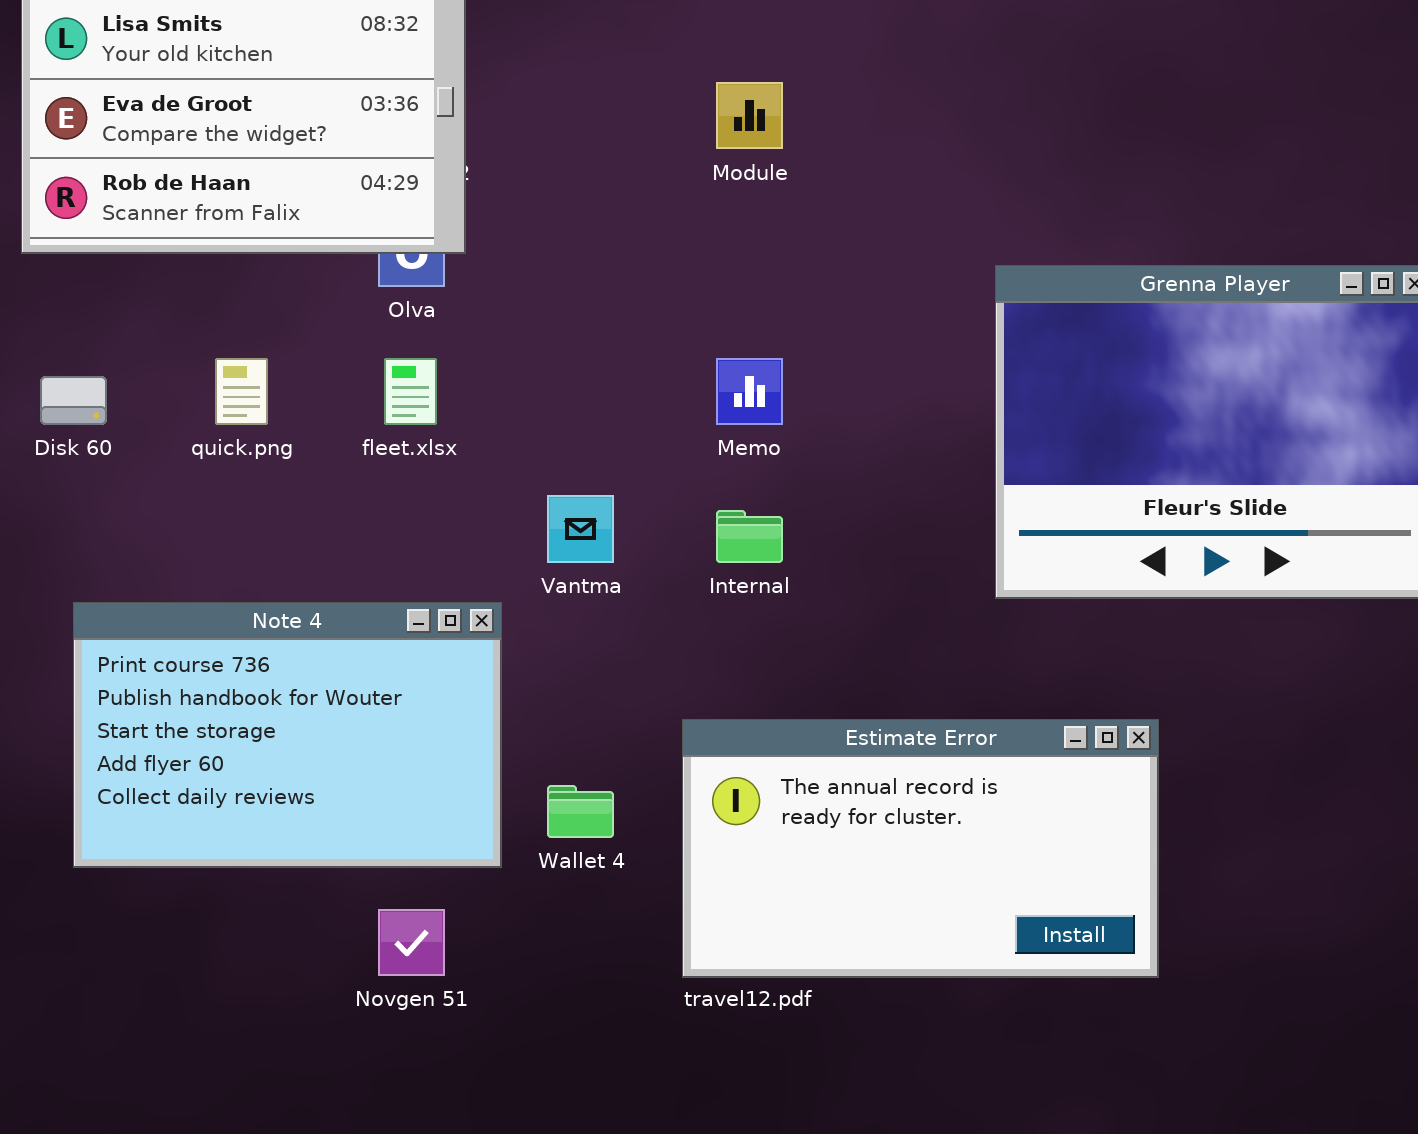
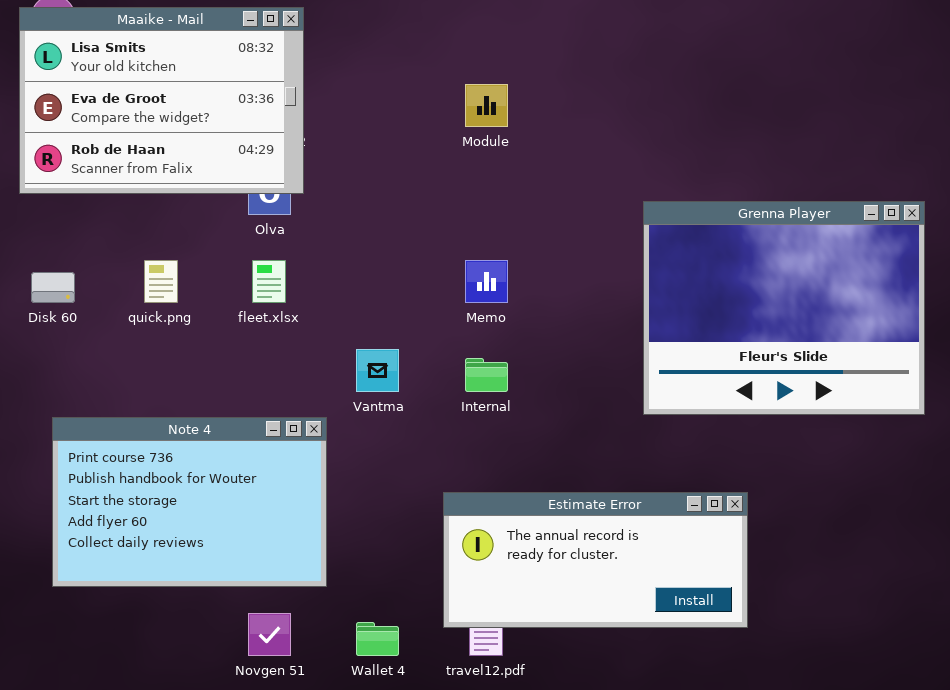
Estimate Error: [682,719,1159,978] -> [443,492,748,628], resized
Wallet 4: [547,785,614,838] -> [356,622,399,656], moved

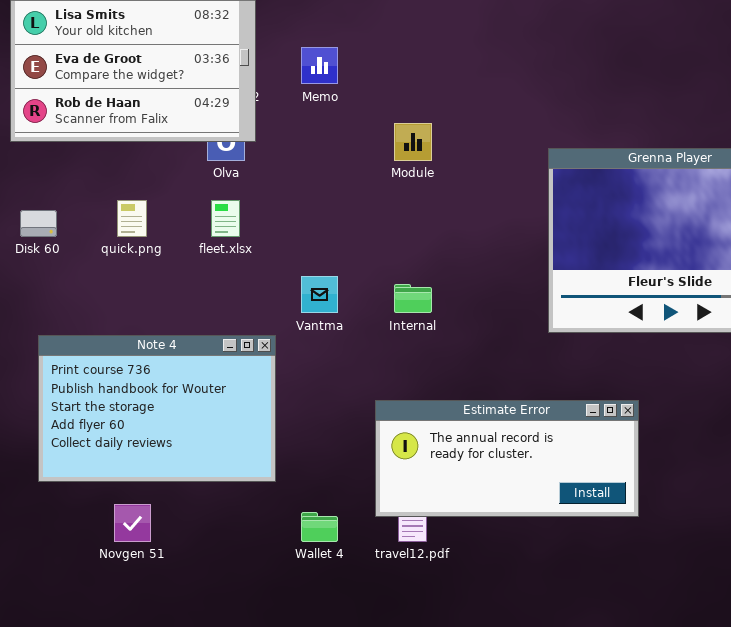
Module: [465,84,508,127] -> [394,123,432,161], moved
Memo: [465,260,508,303] -> [301,47,338,84], moved
Novgen 51: [248,613,291,656] -> [114,504,151,542], moved

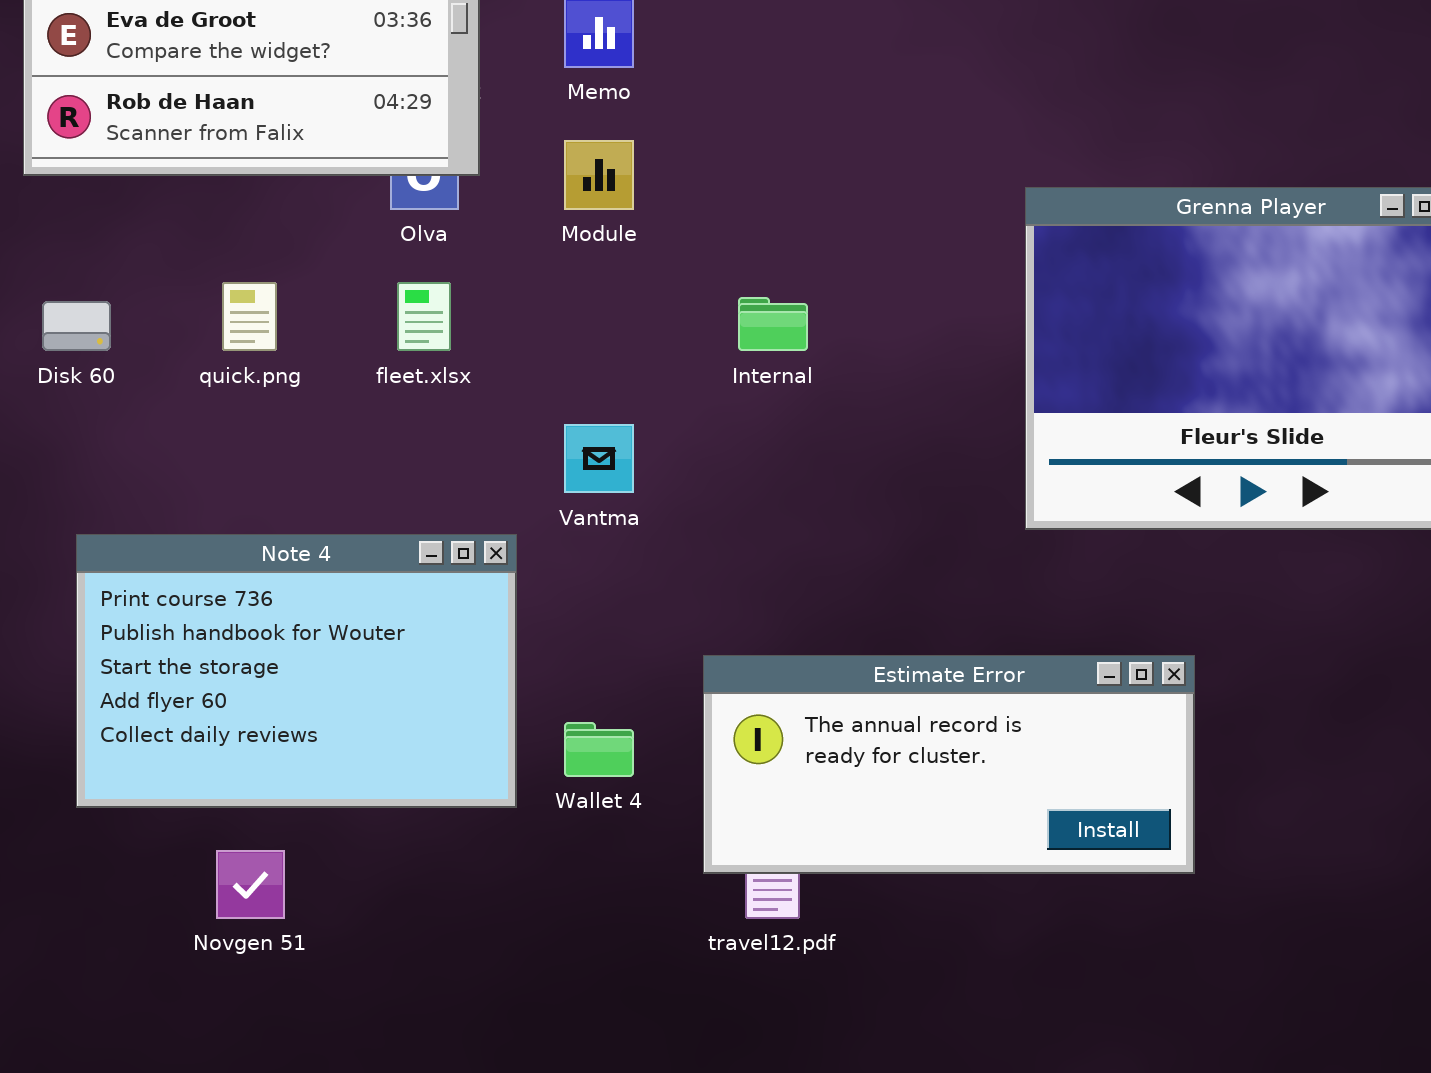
Module: [394,123,432,161] -> [564,140,634,210], moved
Internal: [394,284,432,313] -> [738,297,808,351], moved
Wallet 4: [301,512,338,542] -> [564,722,634,777], moved

